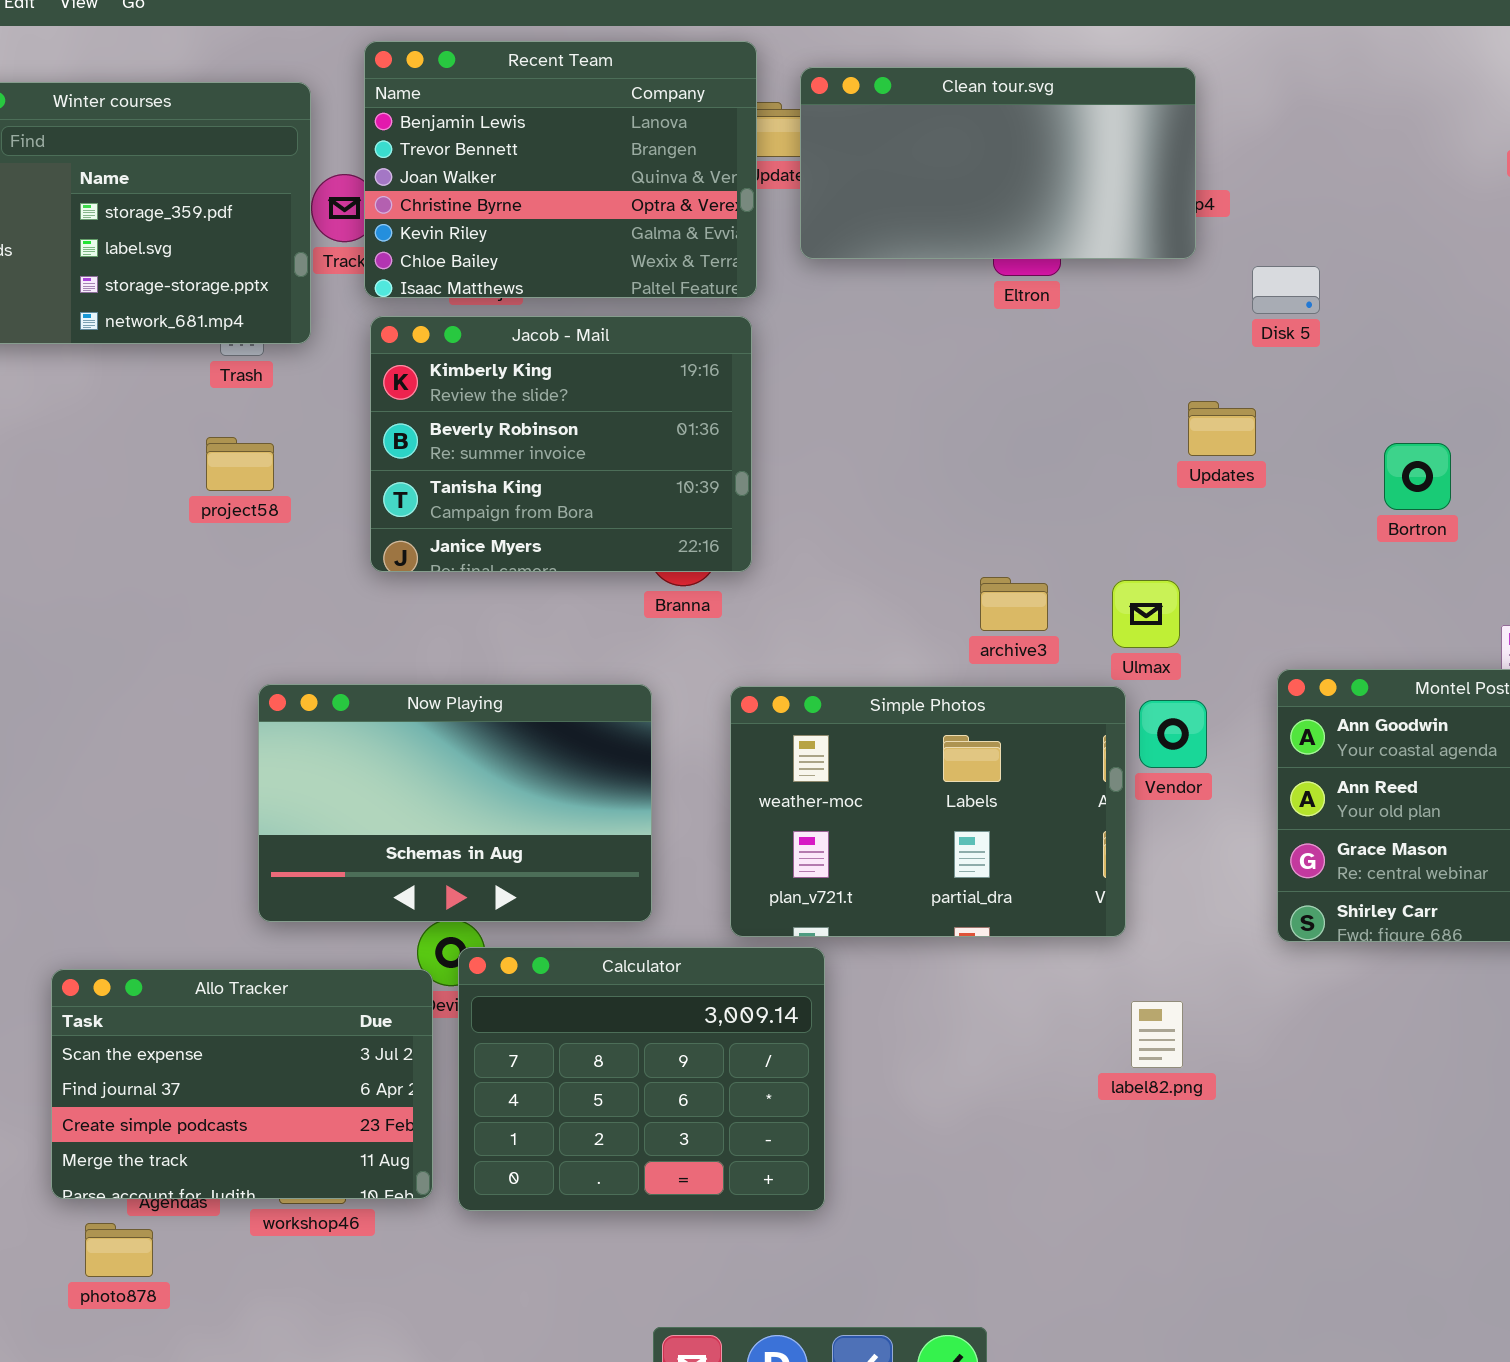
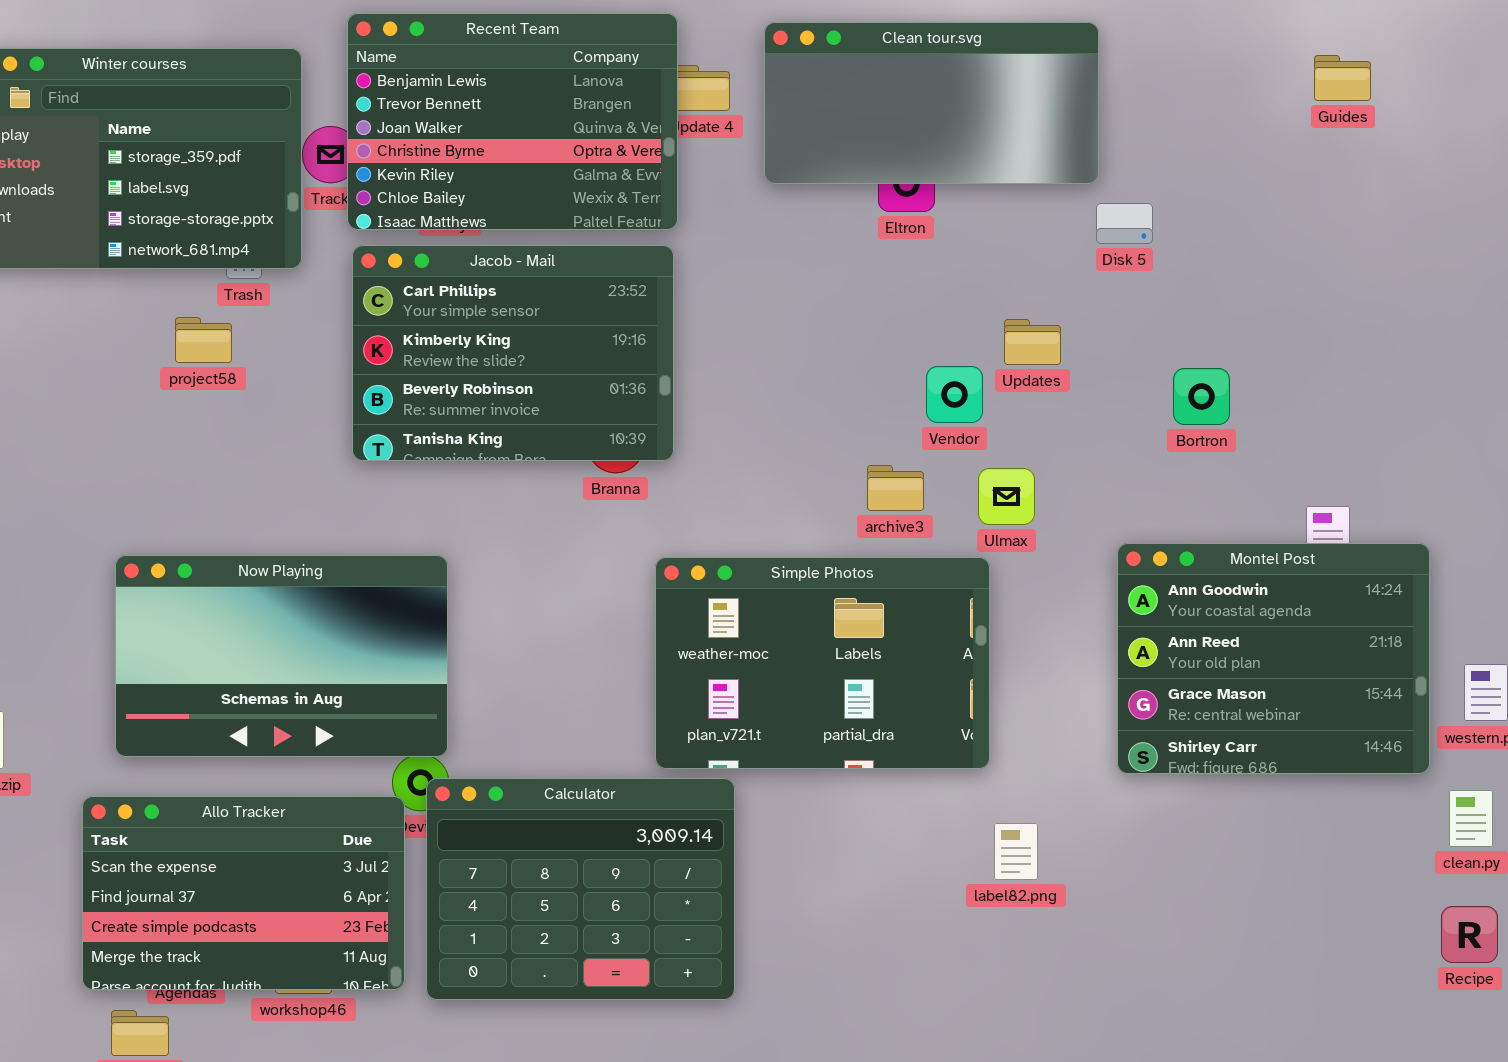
Clean tour.svg: [800,67,1196,259] -> [764,22,1099,184], moved
Jacob - Mail: [370,316,752,572] -> [352,245,674,461], scrolled up 1 row
Updates: [1188,401,1256,456] -> [1004,319,1061,365], moved
project58: [206,437,274,491] -> [175,317,232,363], moved
Bortron: [1384,443,1451,510] -> [1173,368,1230,425], moved
Now Playing: [258,684,652,922] -> [115,555,448,757], moved
Vendor: [1139,700,1207,768] -> [926,366,983,423], moved

